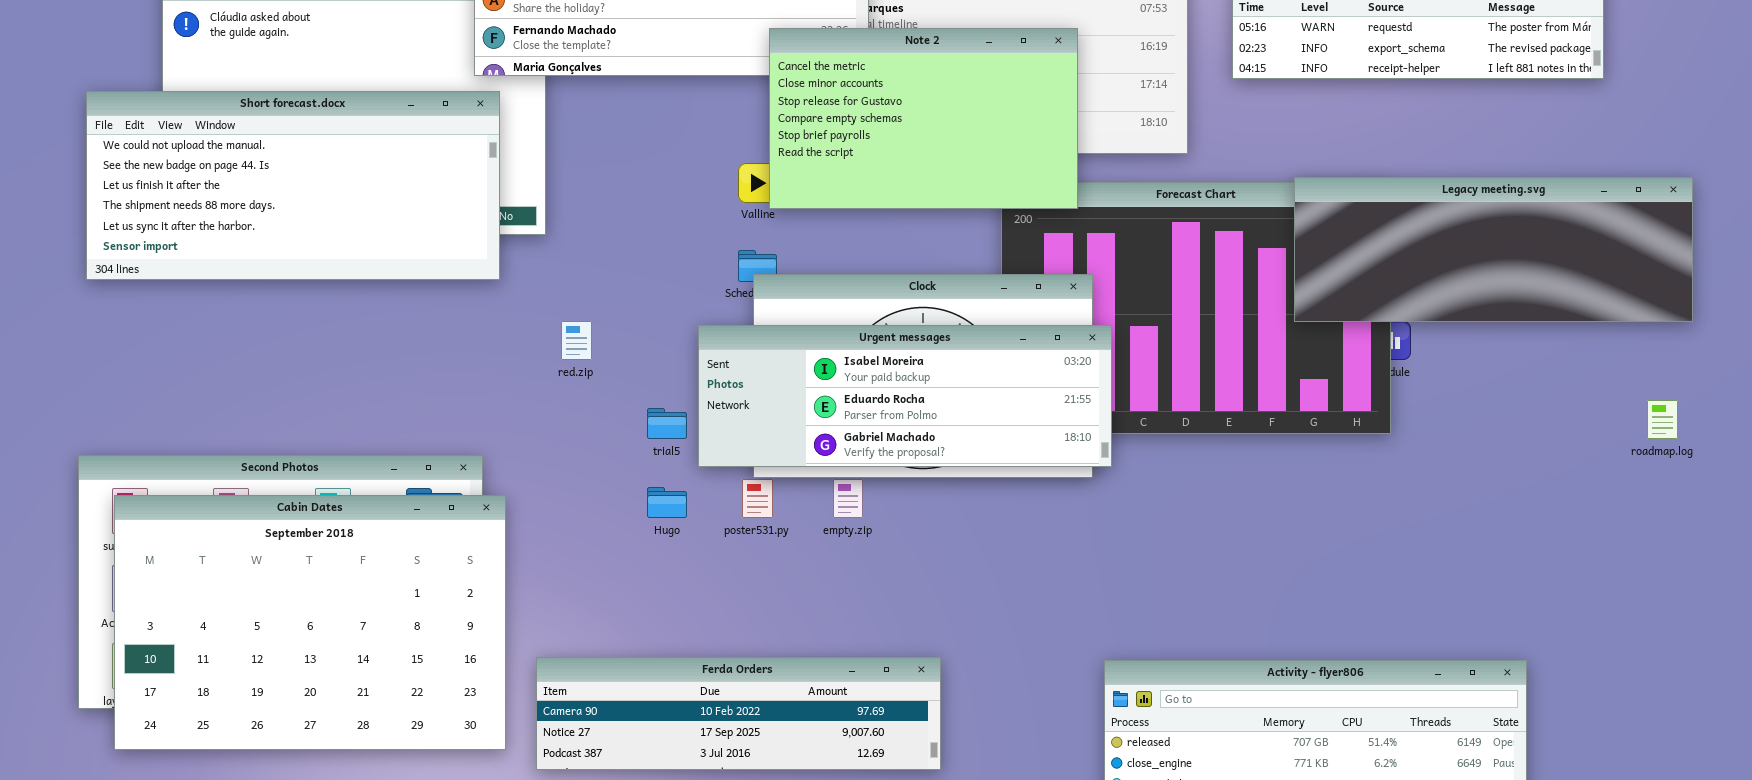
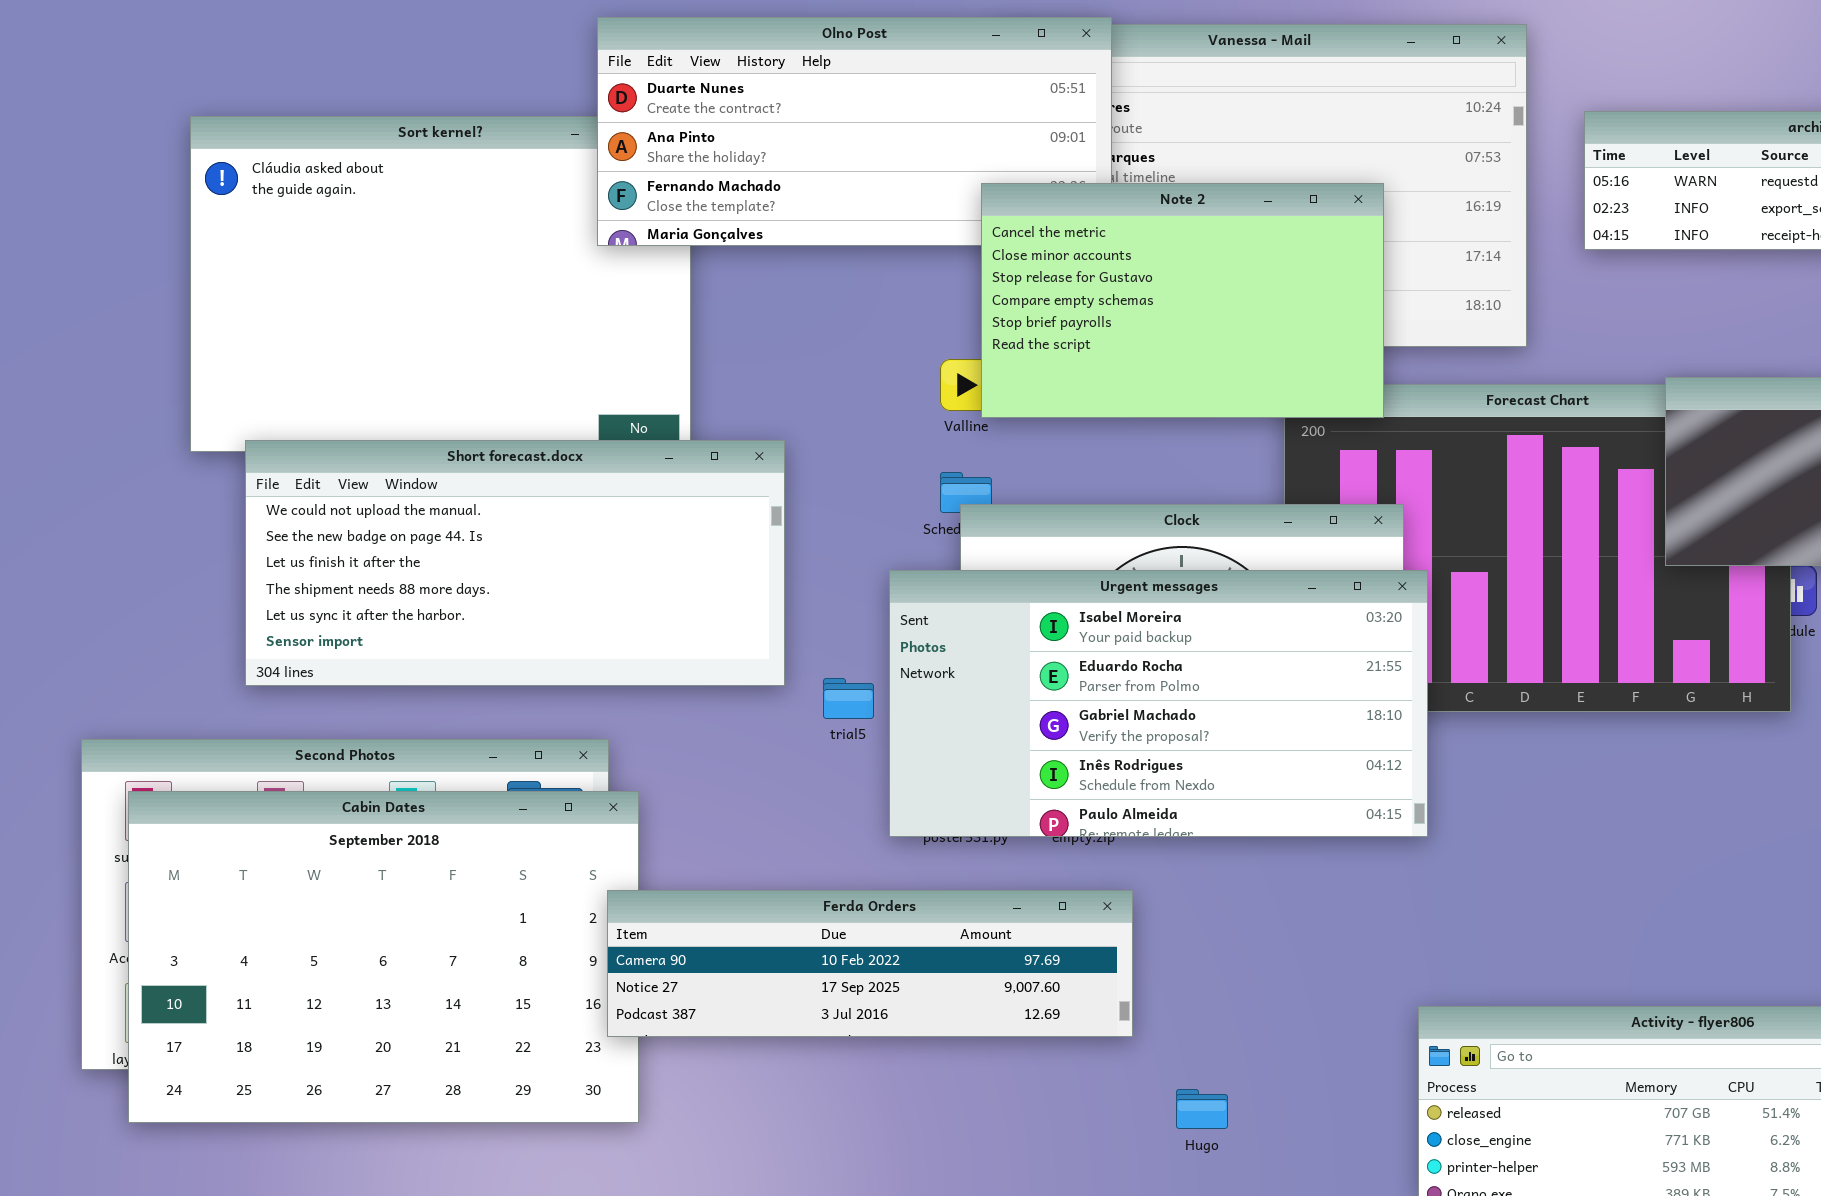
Short forecast.docx: [86,91,500,280] -> [245,440,785,686], moved
Urgent messages: [698,325,1112,467] -> [889,570,1428,837], resized
Hugo: [647,487,687,518] -> [1176,1089,1228,1129], moved
Ferda Orders: [536,657,941,770] -> [607,890,1133,1037], moved

